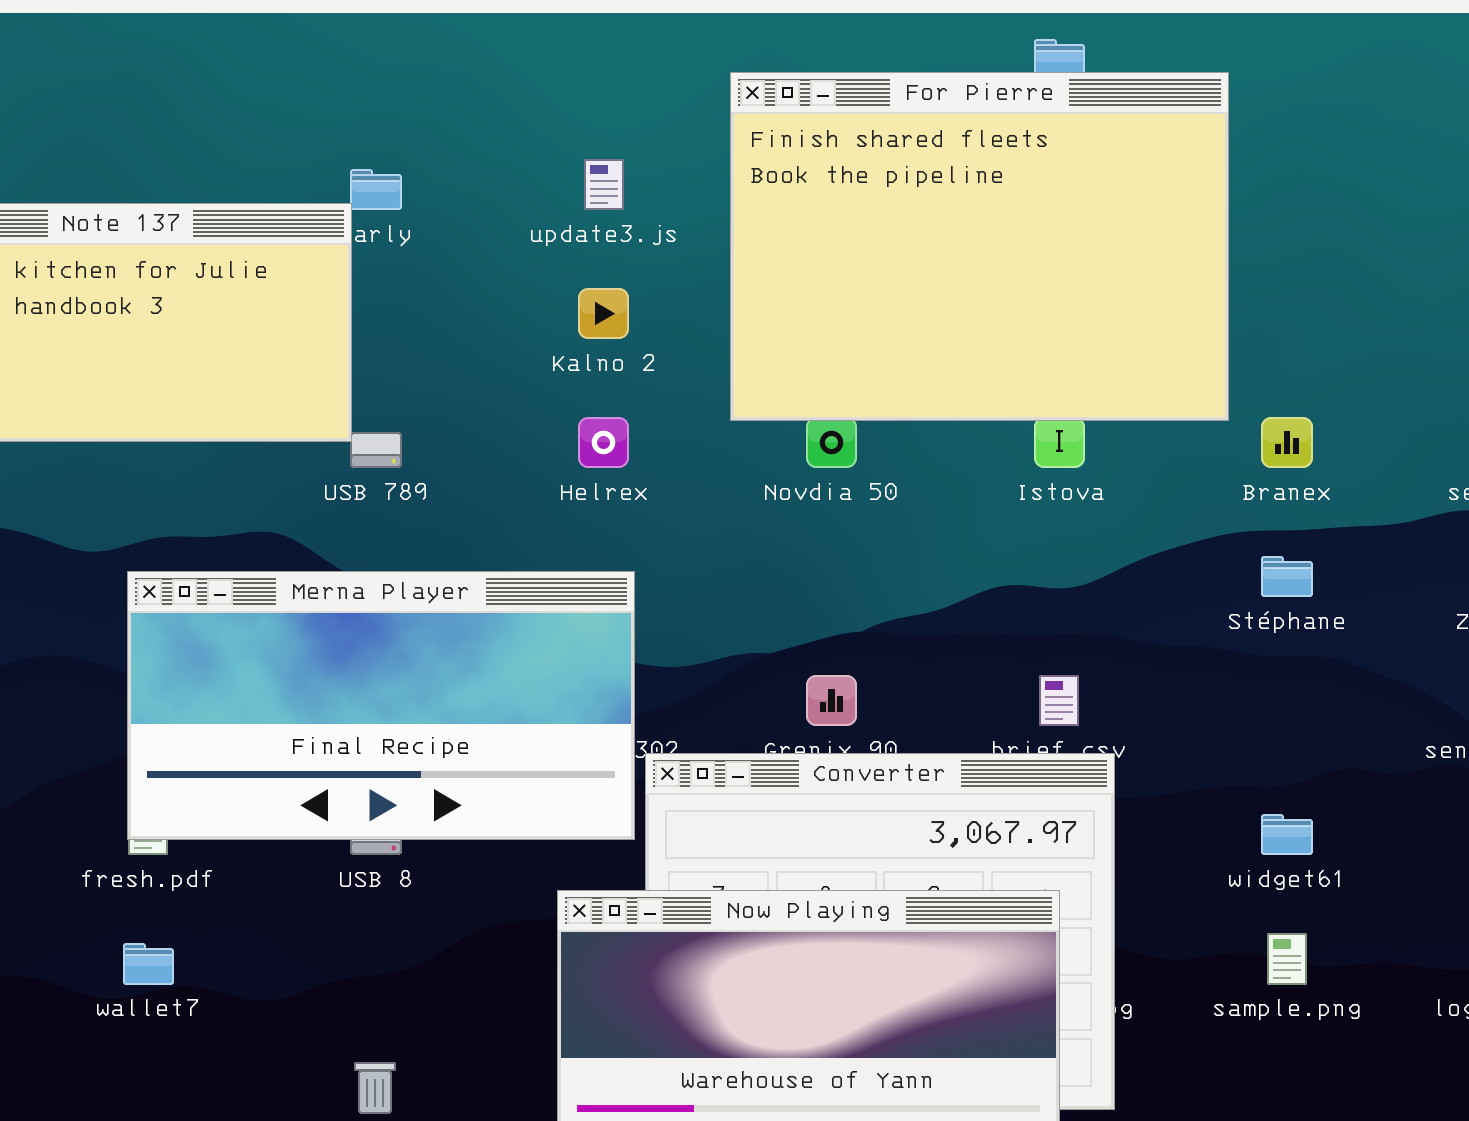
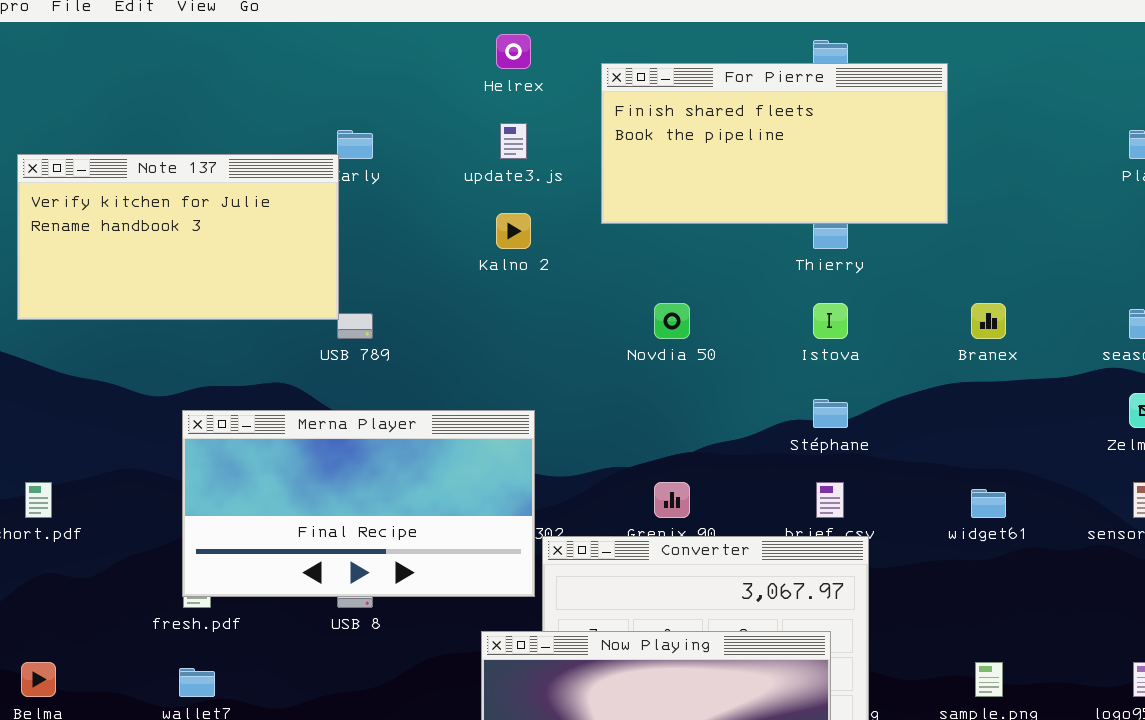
For Pierre: [730,72,1229,421] -> [601,63,948,224], resized
Helrex: [578,417,629,468] -> [496,34,531,69], moved
Stéphane: [1261,556,1313,597] -> [813,399,848,428], moved
widget61: [1261,814,1313,855] -> [971,489,1006,518], moved

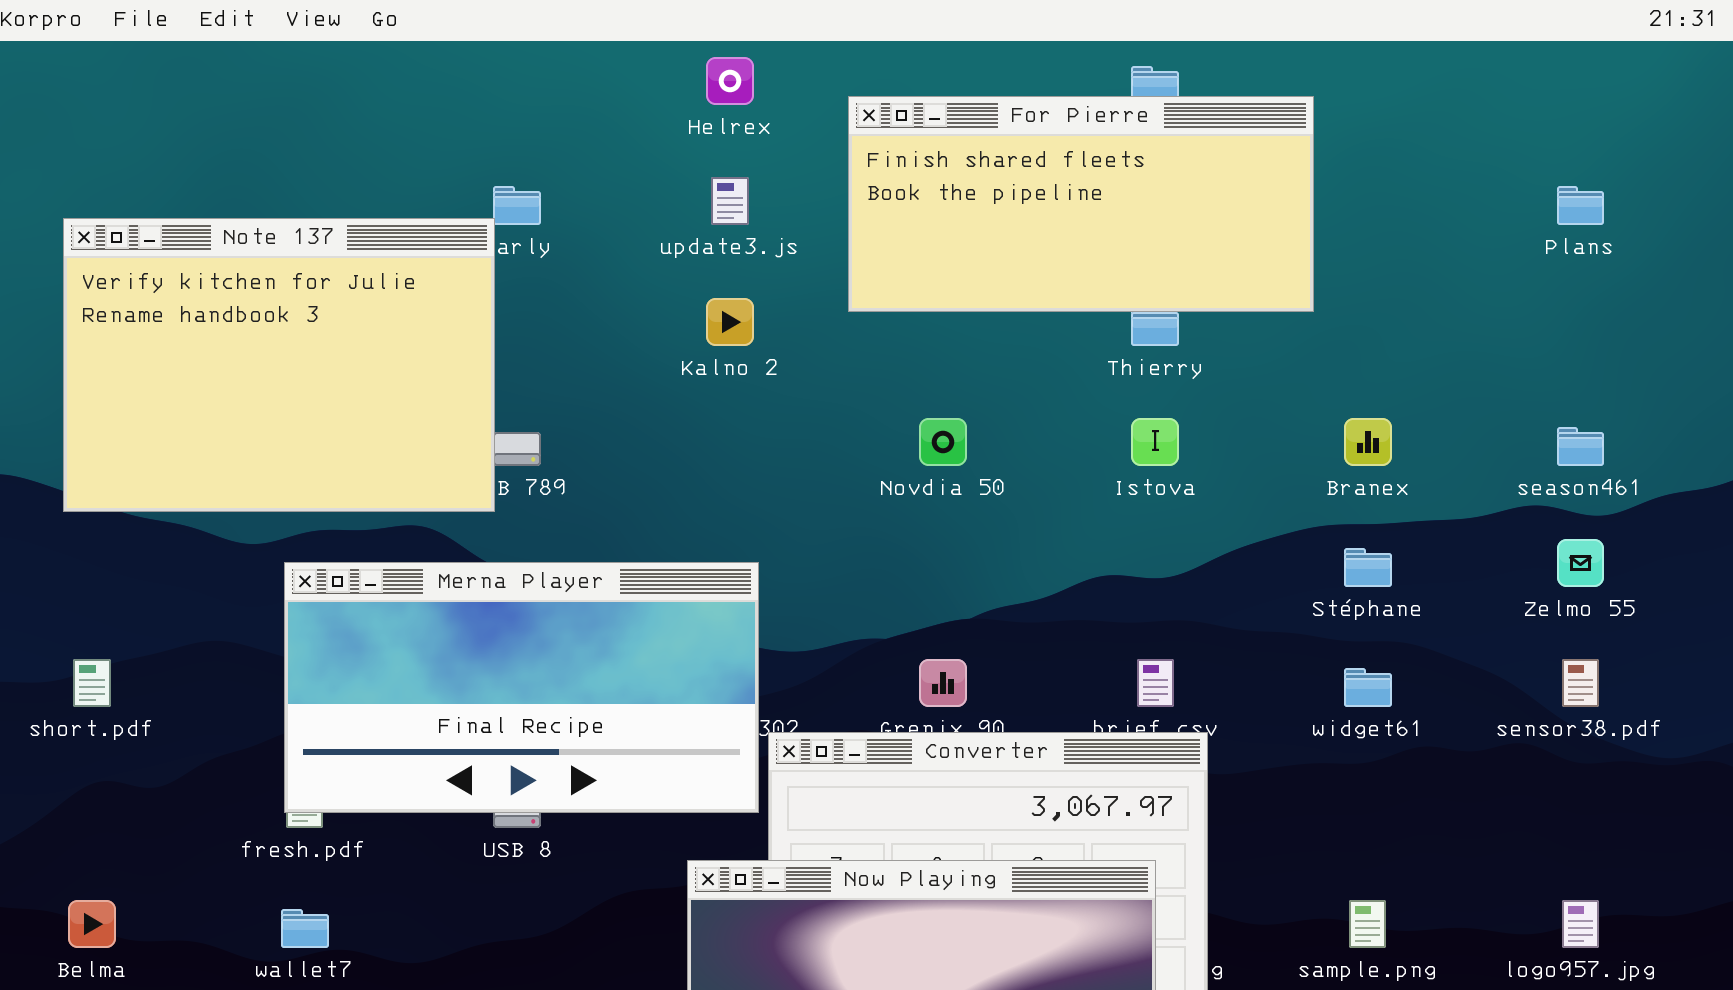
Note 137: [17,154,339,320] -> [63,218,495,512], resized
Stéphane: [813,399,848,428] -> [1344,548,1392,587], moved

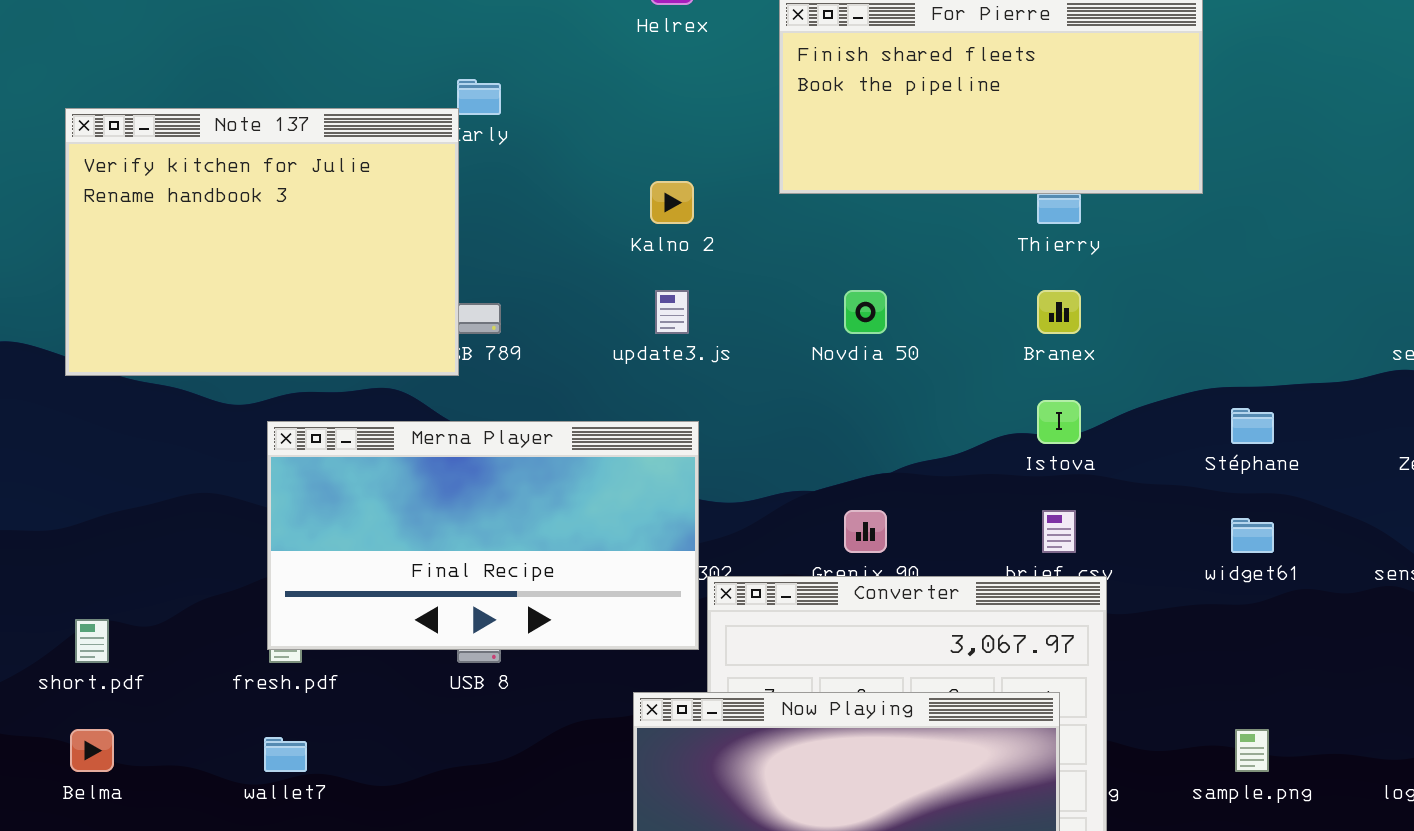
update3.js: [711,177,749,225] -> [655,290,689,334], moved
Istova: [1131,418,1179,466] -> [1037,400,1081,444], moved
Branex: [1344,418,1392,466] -> [1037,290,1081,334], moved
short.pdf: [73,659,111,707] -> [75,619,109,663], moved

